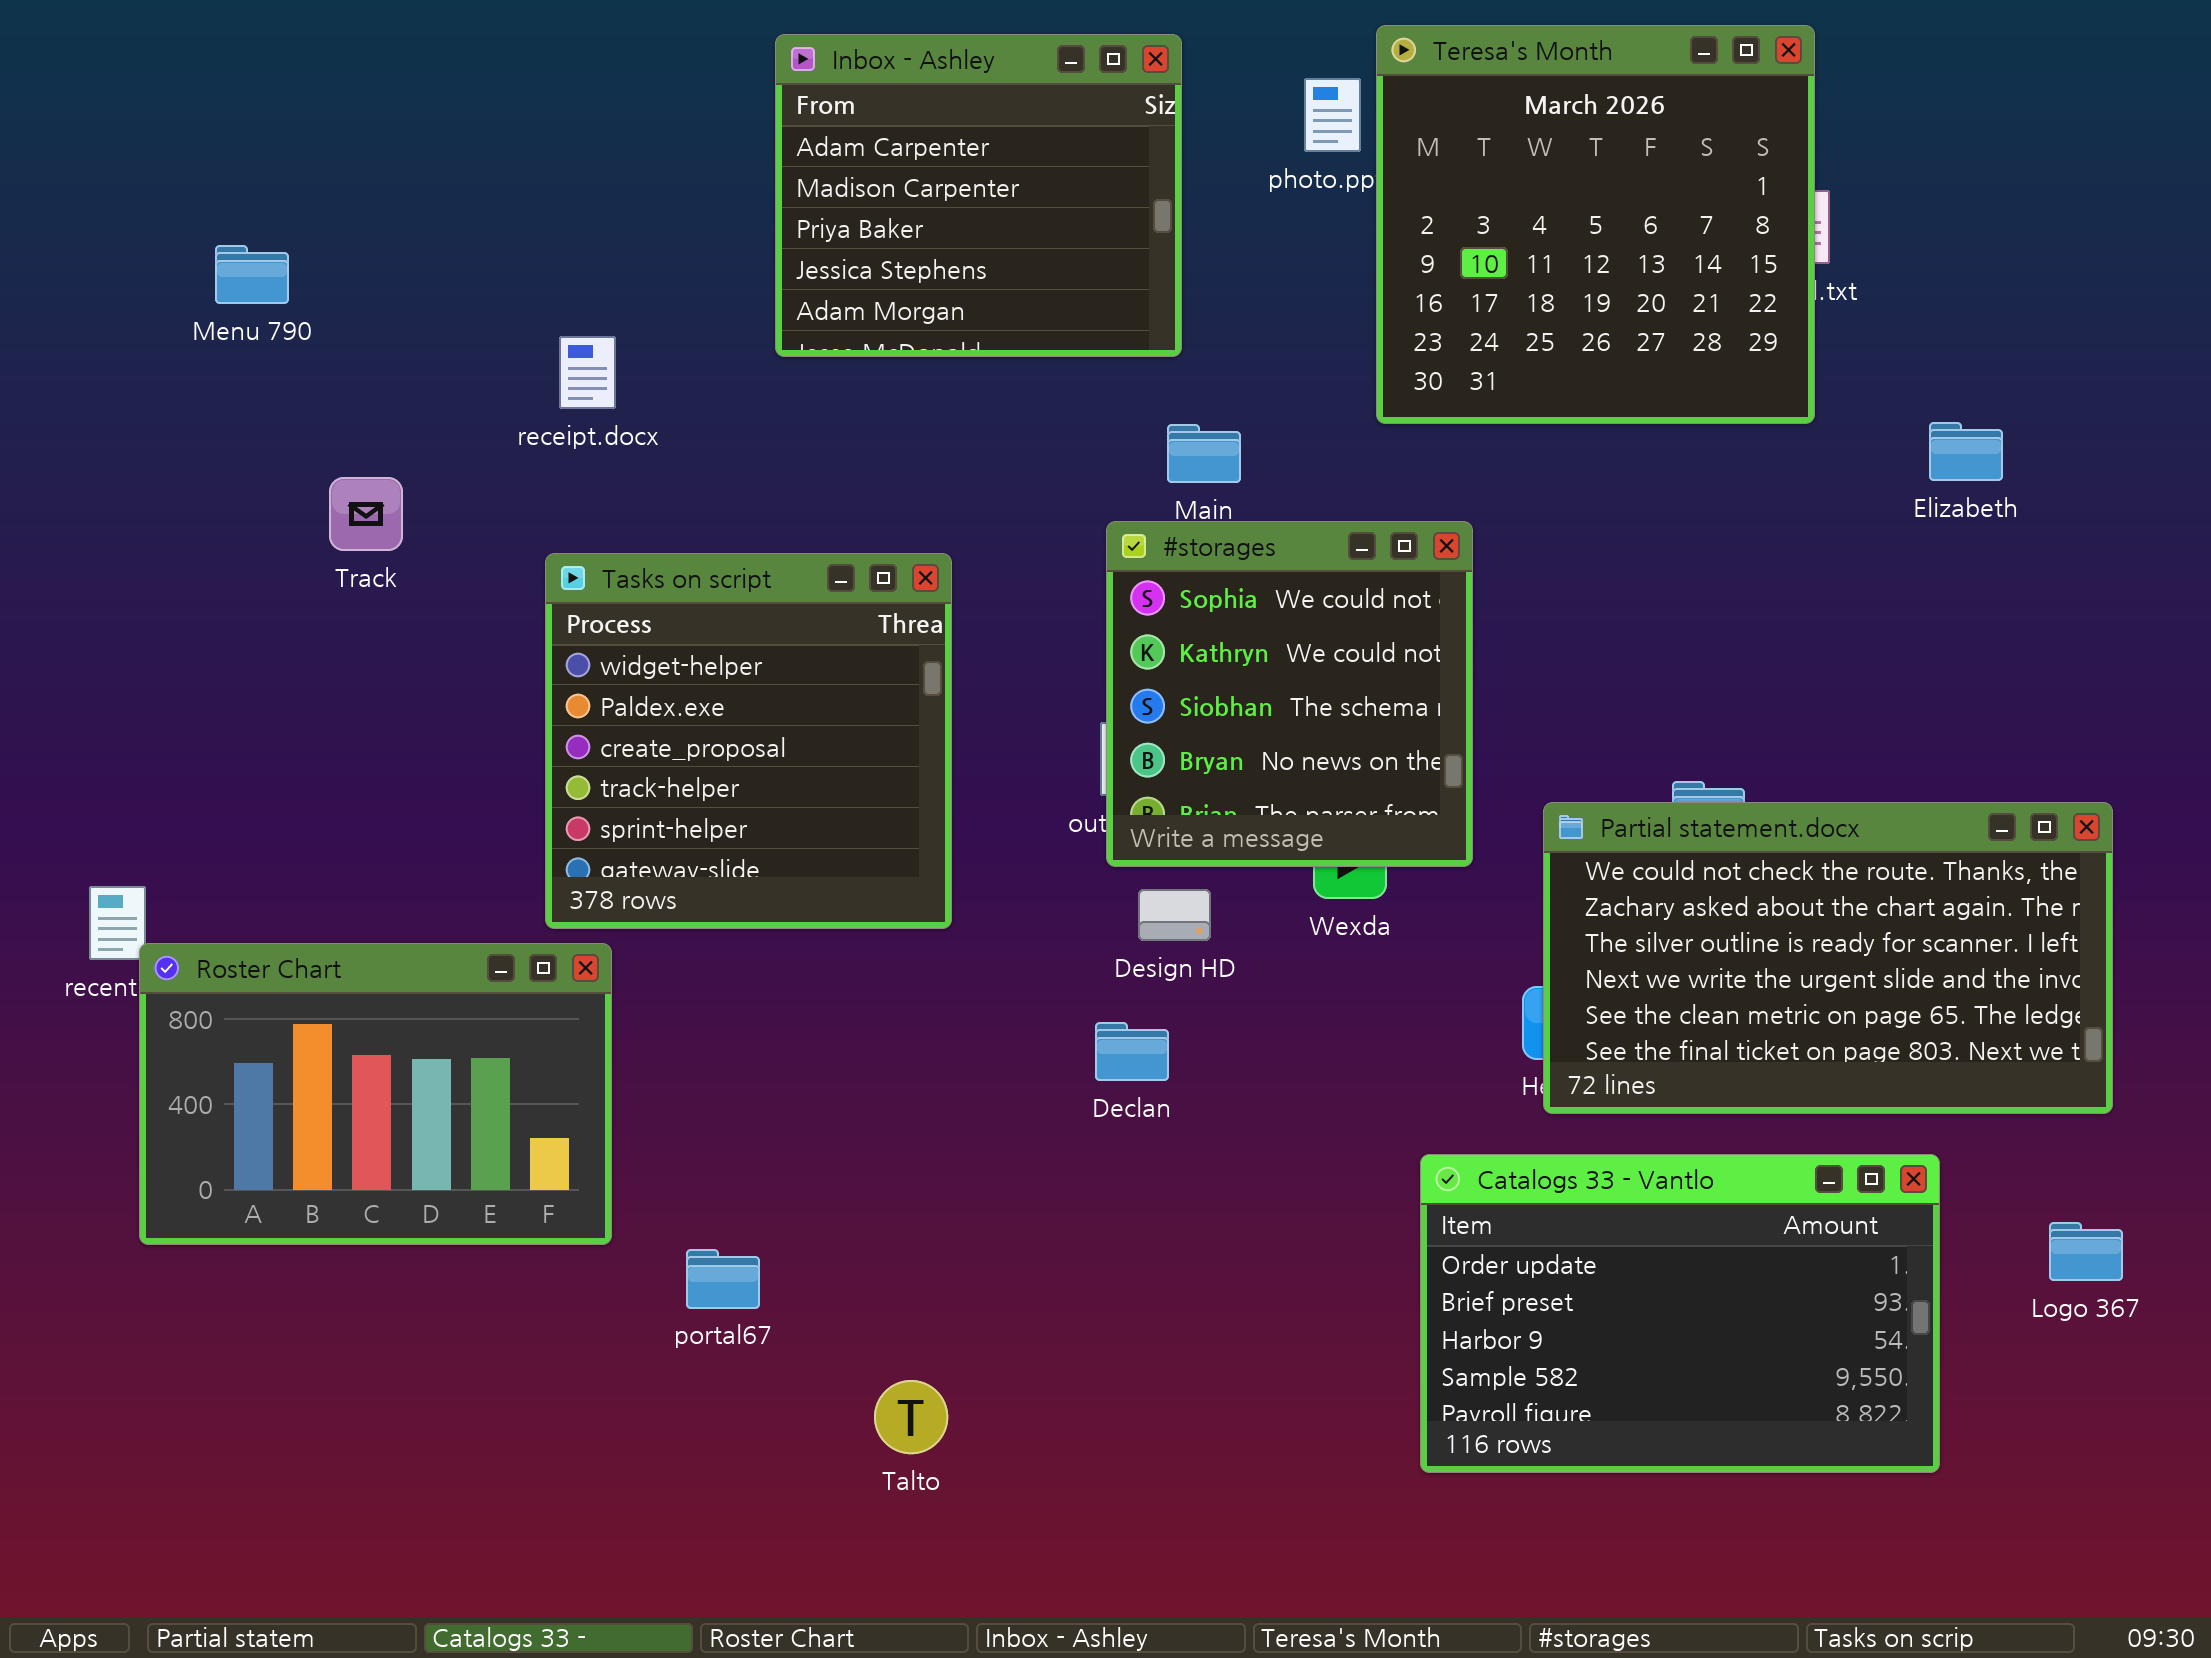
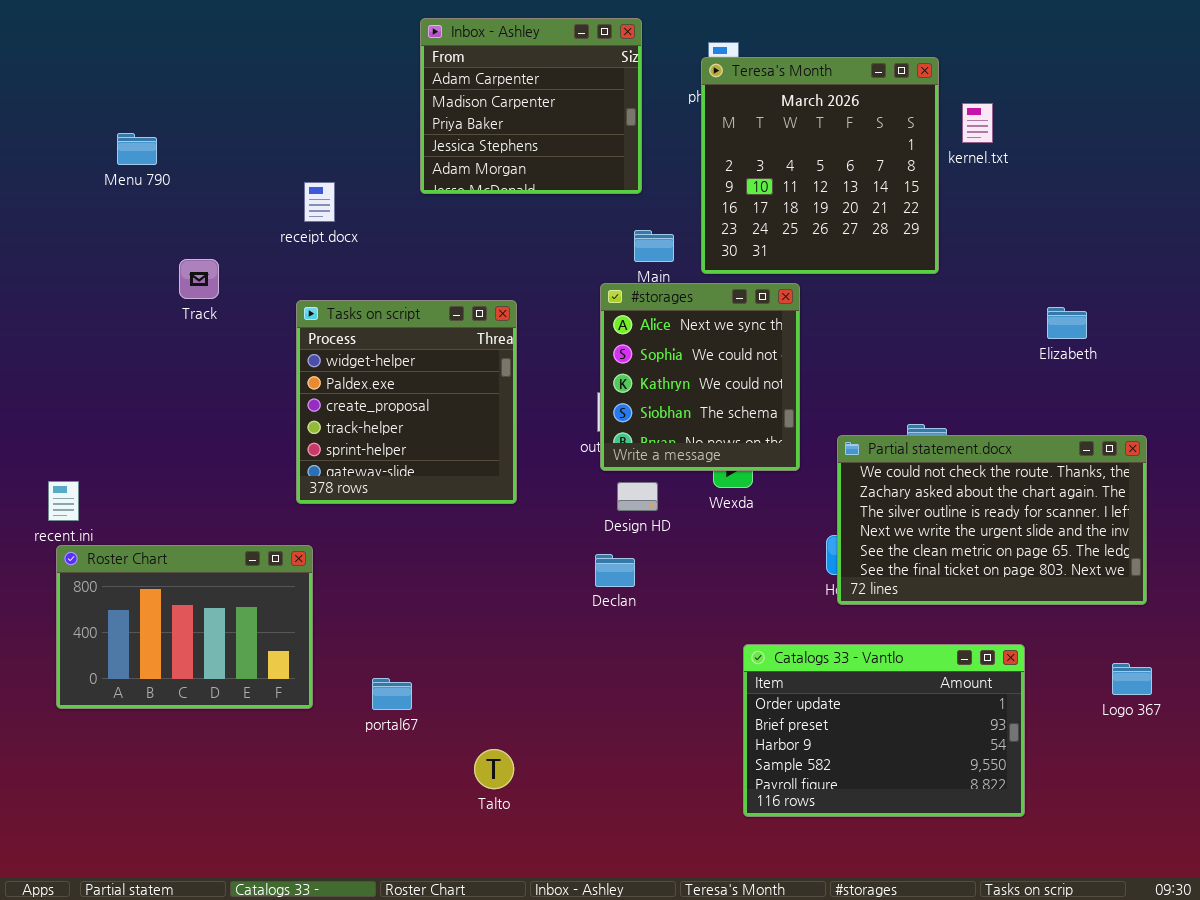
Teresa's Month: [1376,25,1815,424] -> [701,57,939,274], moved
Elizabeth: [1929,422,2003,481] -> [1047,307,1087,339], moved
#storages: [1106,521,1473,867] -> [600,283,800,471], scrolled up 1 row
Roster Chart: [139,943,612,1245] -> [56,545,313,709], moved
Catalogs 33 - Vantlo: [1420,1154,1940,1473] -> [743,644,1025,817], moved

